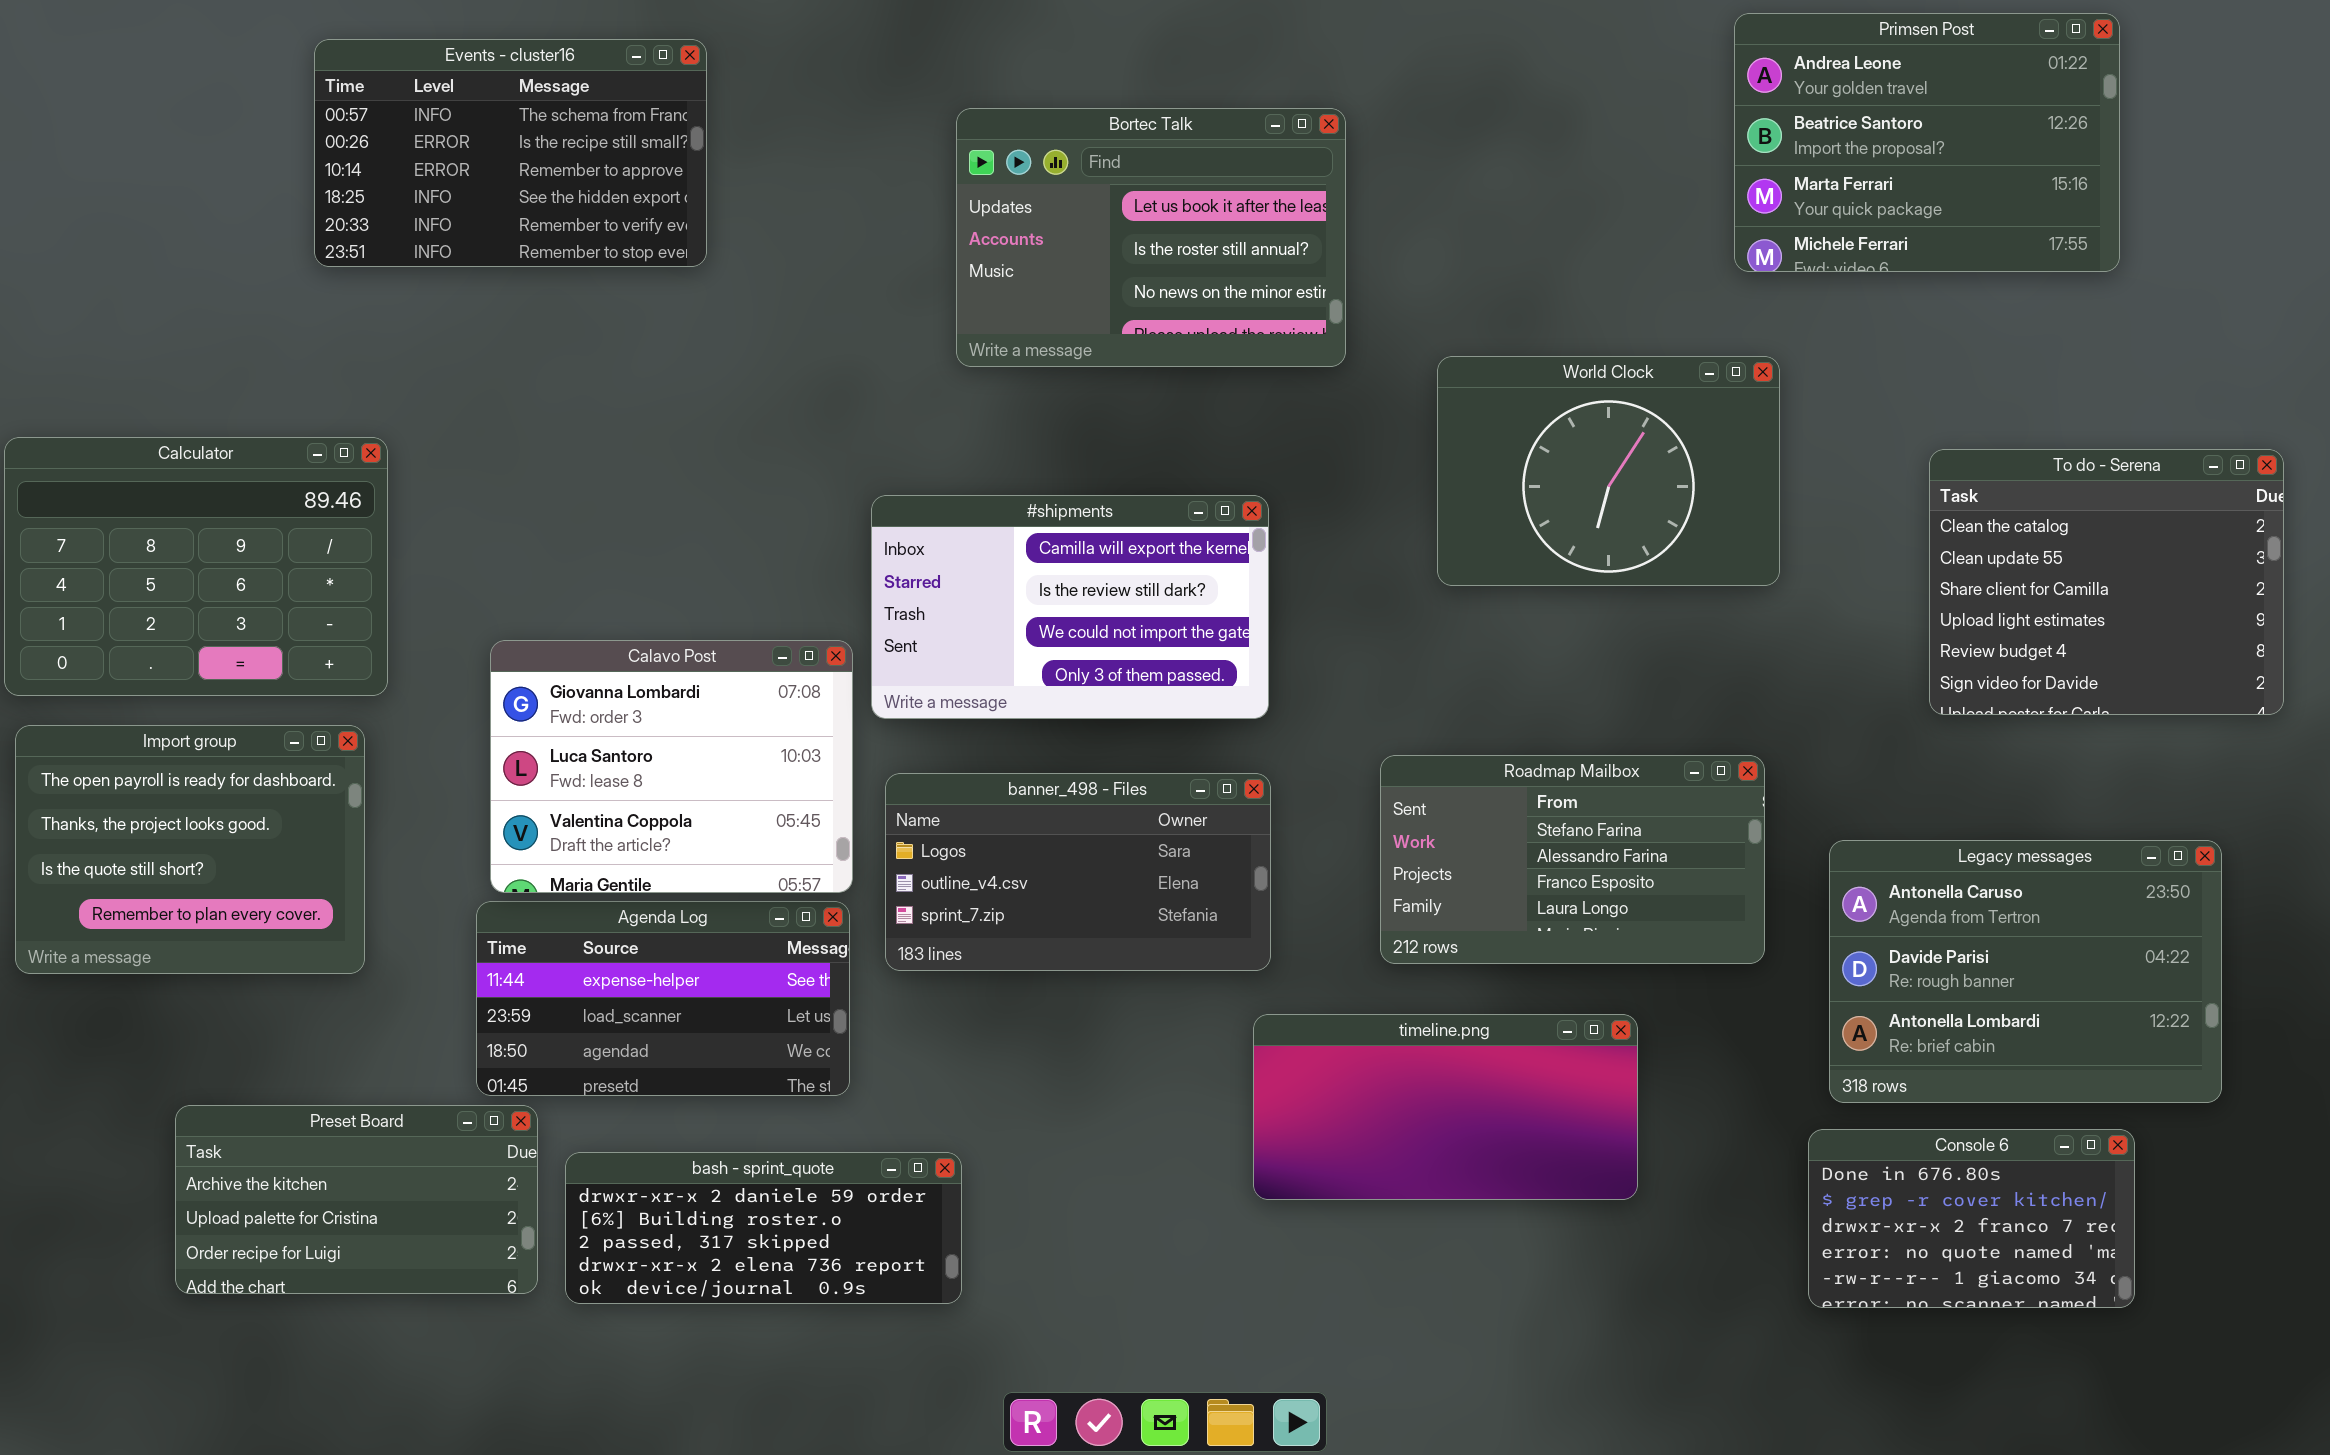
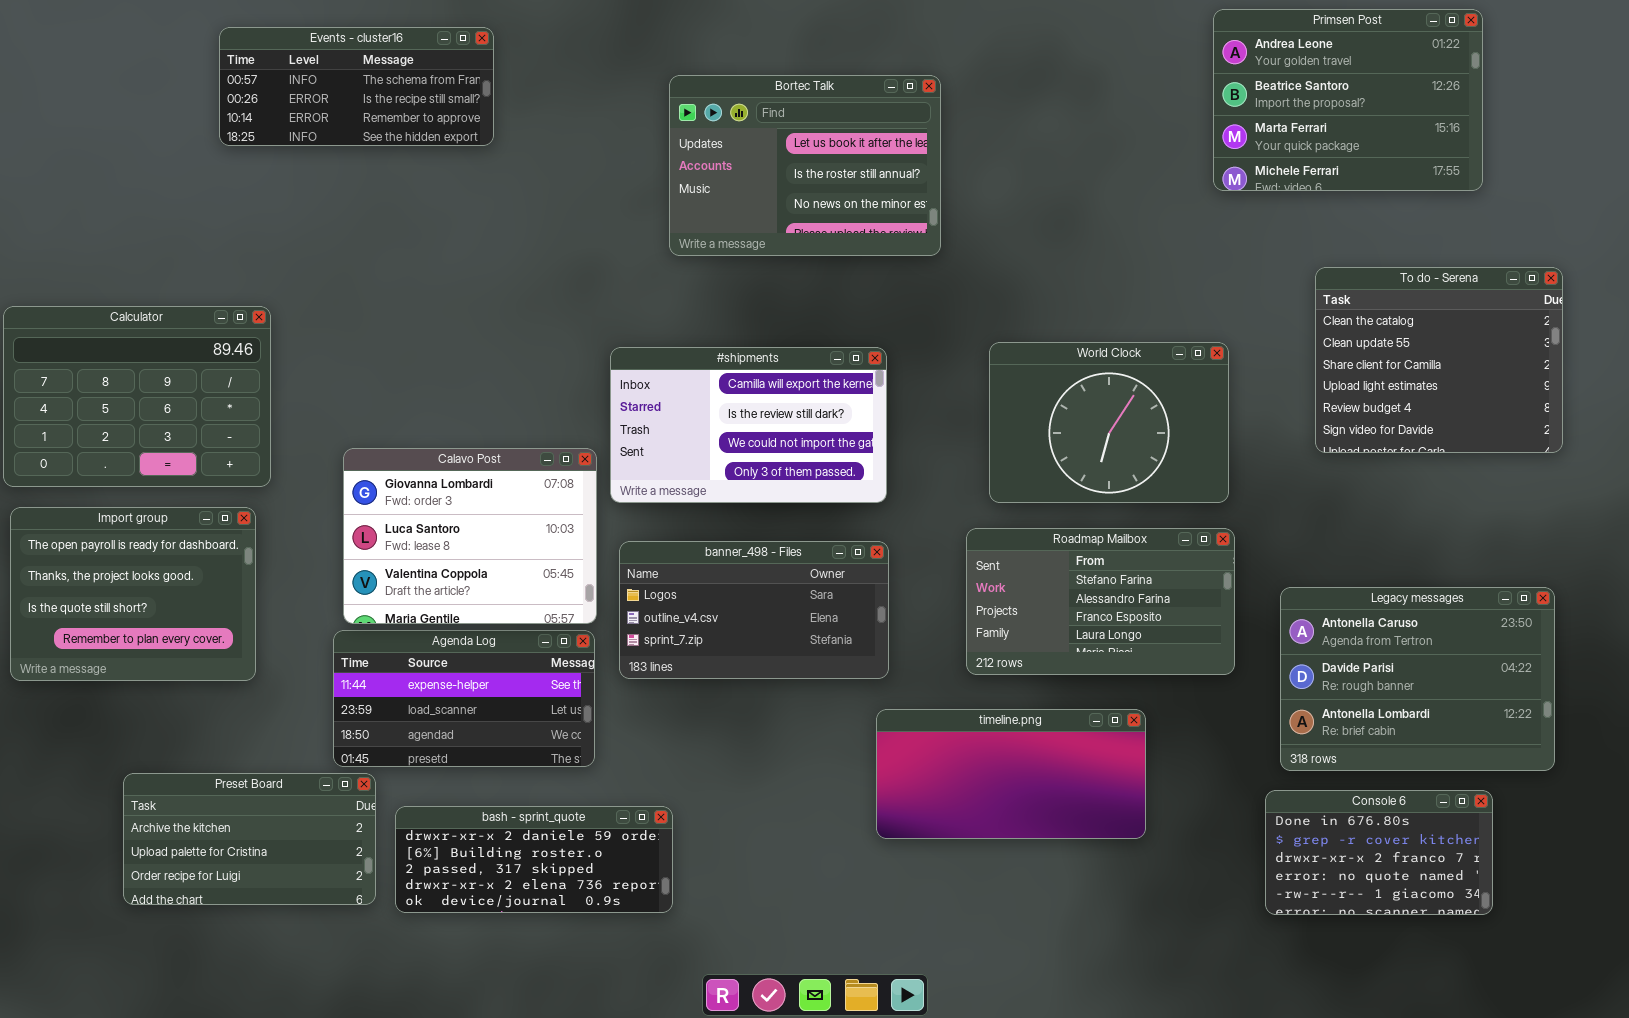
Events - cluster16: [314,39,707,267] -> [219,27,494,146], resized
World Clock: [1437,356,1780,586] -> [989,342,1229,503], moved
To do - Serena: [1929,449,2284,715] -> [1315,267,1563,453], moved

